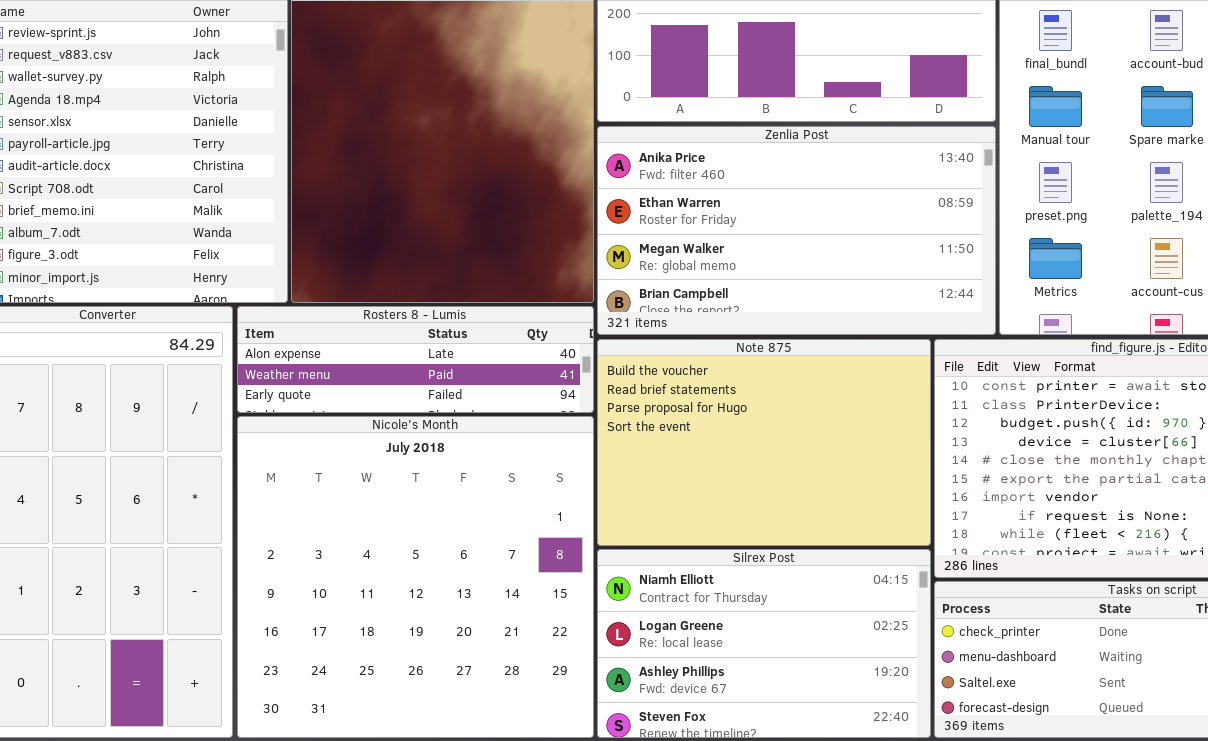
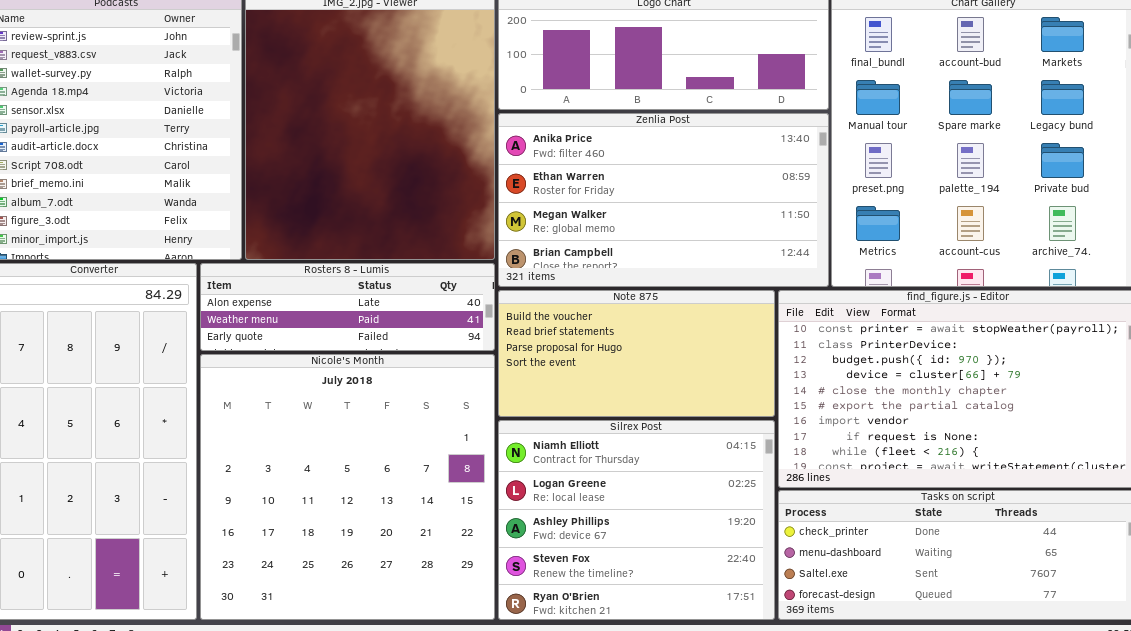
Note 875: [597,339,931,546] -> [498,290,775,417], resized
Silrex Post: [597,549,931,738] -> [498,420,775,620], resized

